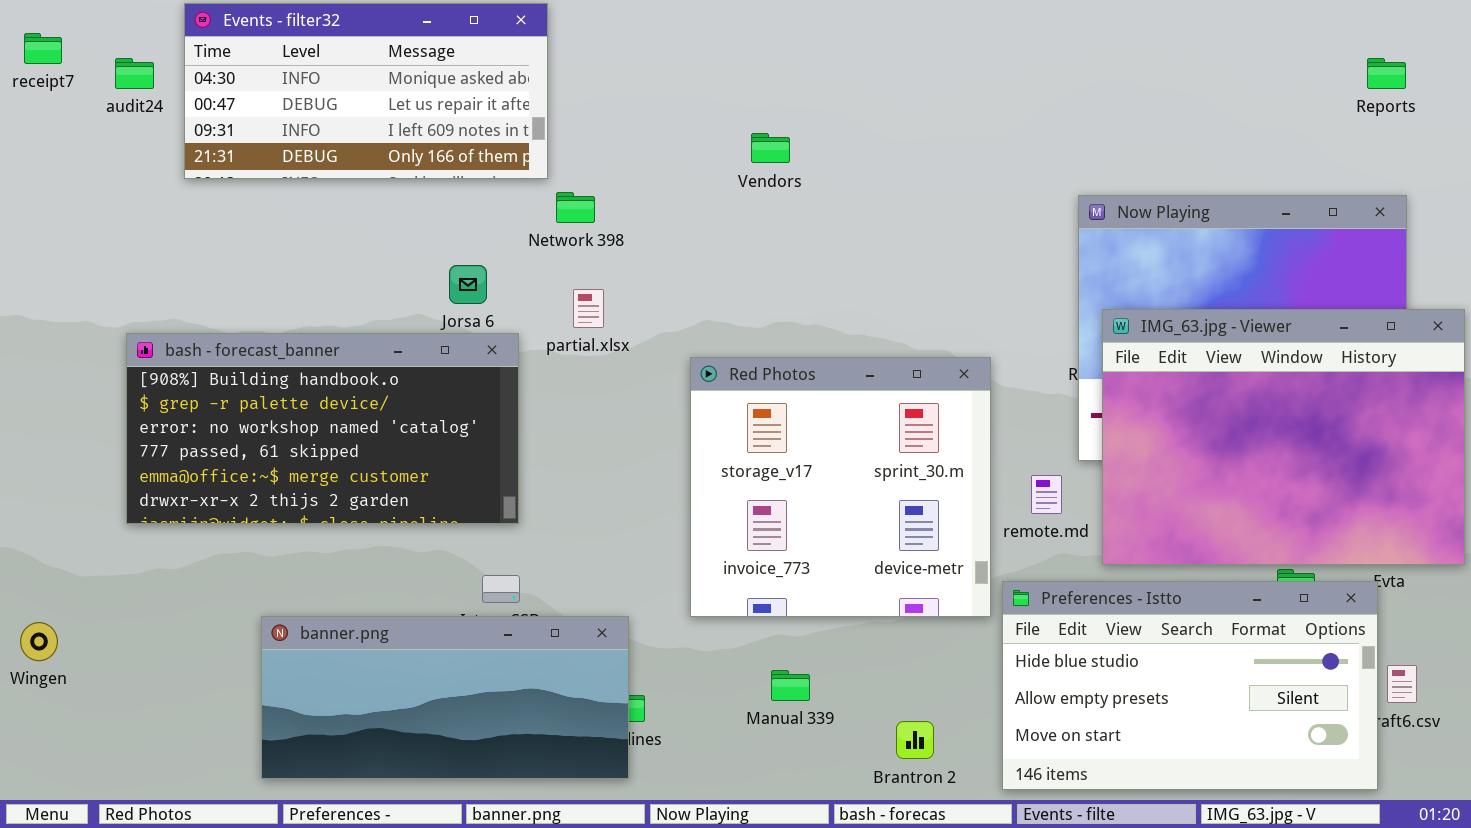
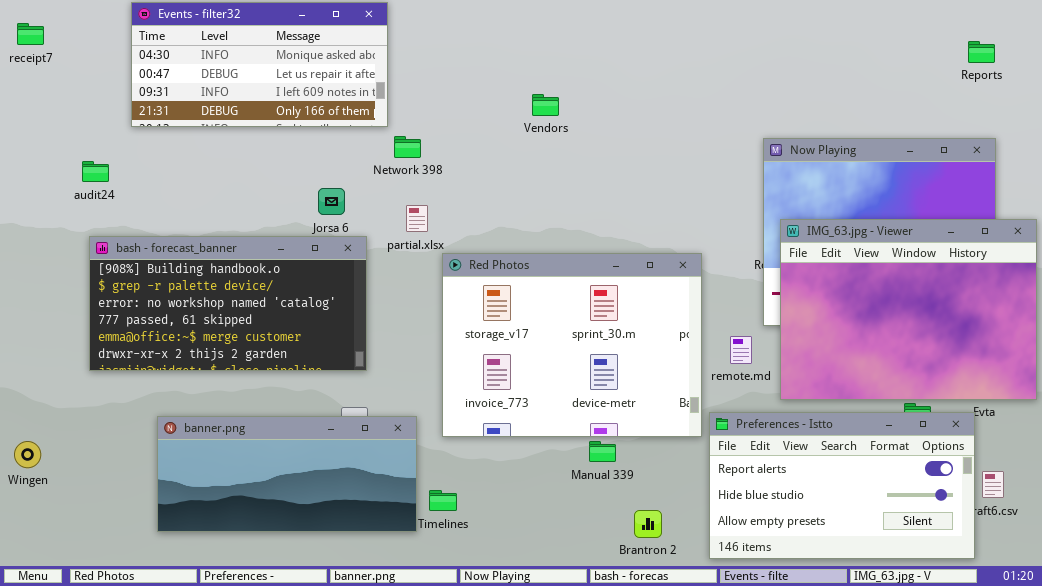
audit24: [115,58,154,89] -> [82,161,109,182], moved
Red Photos: [690,357,991,617] -> [442,253,702,437], resized
Preferences - Istto: [1002,581,1378,790] -> [709,412,975,559], scrolled up 1 row
banner.png: [261,616,629,779] -> [157,416,417,532], moved
Manual 339: [771,670,810,701] -> [589,441,616,462], moved

